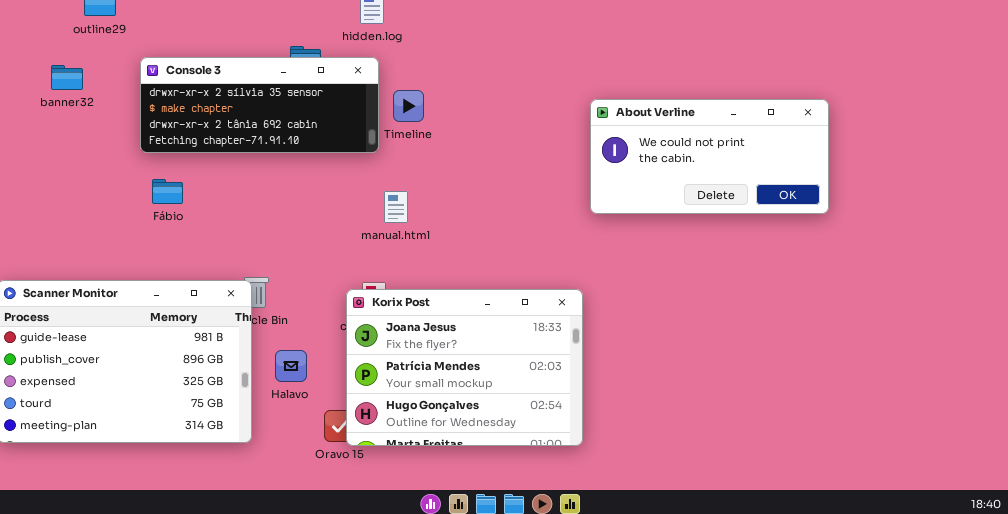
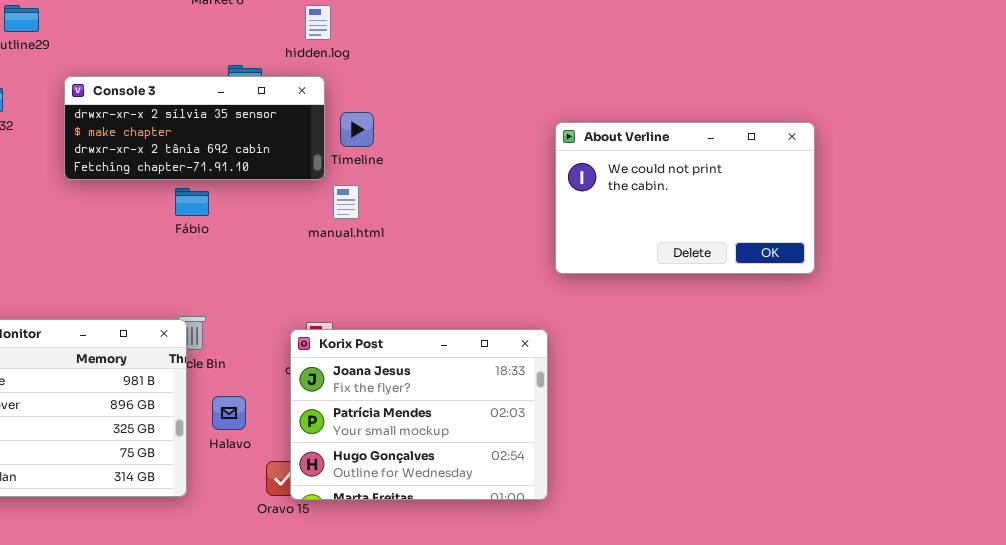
About Verline: [590,99,829,214] -> [555,122,815,274], resized
Fábio: [152,179,183,204] -> [175,188,209,216], moved
manual.html: [384,191,408,223] -> [333,185,359,219], moved

